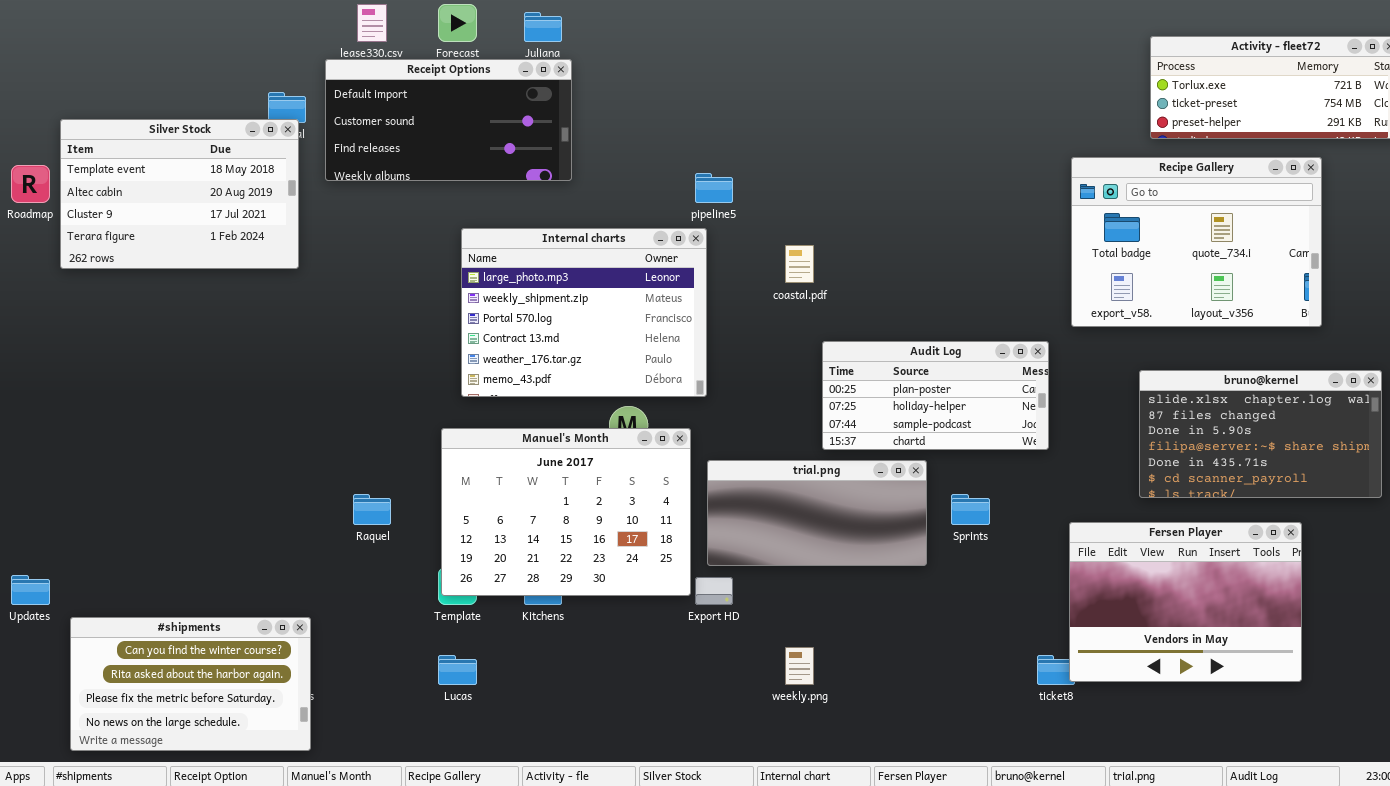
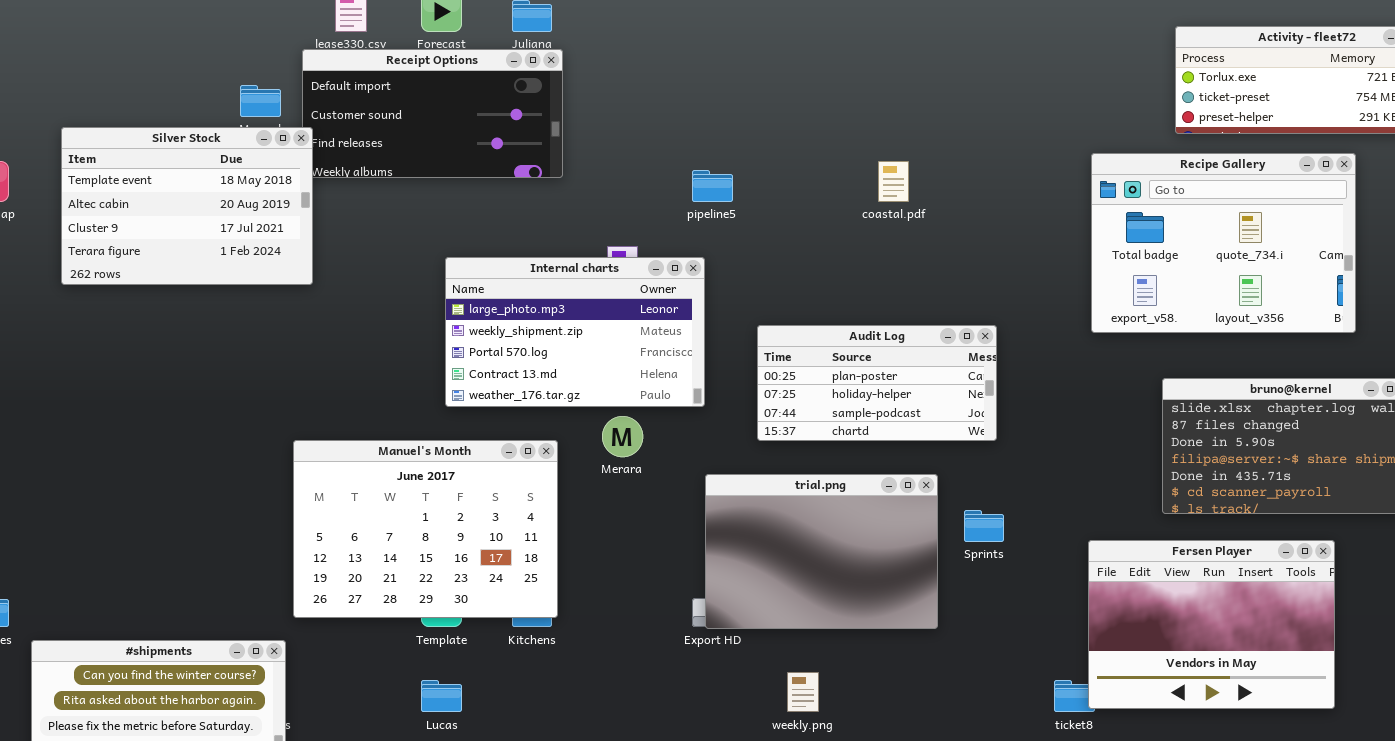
Silver Stock: [60,119,299,269] -> [61,127,313,285], moved
Internal charts: [461,228,707,397] -> [445,257,705,407], resized
coastal.pdf: [785,245,814,283] -> [878,161,909,202], moved
Audit Log: [822,341,1049,450] -> [757,325,997,441], moved
Manuel's Month: [441,428,691,596] -> [293,440,558,618], moved
trial.png: [707,460,927,566] -> [705,474,938,629], resized

